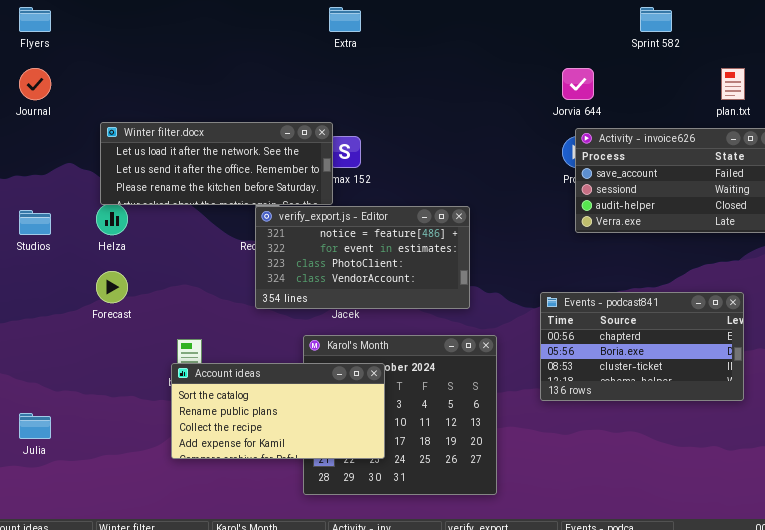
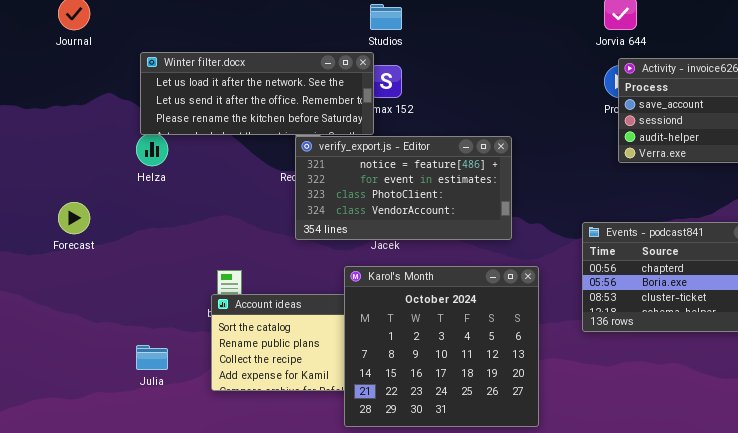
Studios: [19,210,51,235] -> [370,4,402,30], moved
Forecast: [96,271,128,303] -> [58,202,90,234], moved
Karol's Month: [303,335,497,495] -> [344,266,539,427], raised
Julia: [19,413,51,439] -> [136,345,168,370], moved

